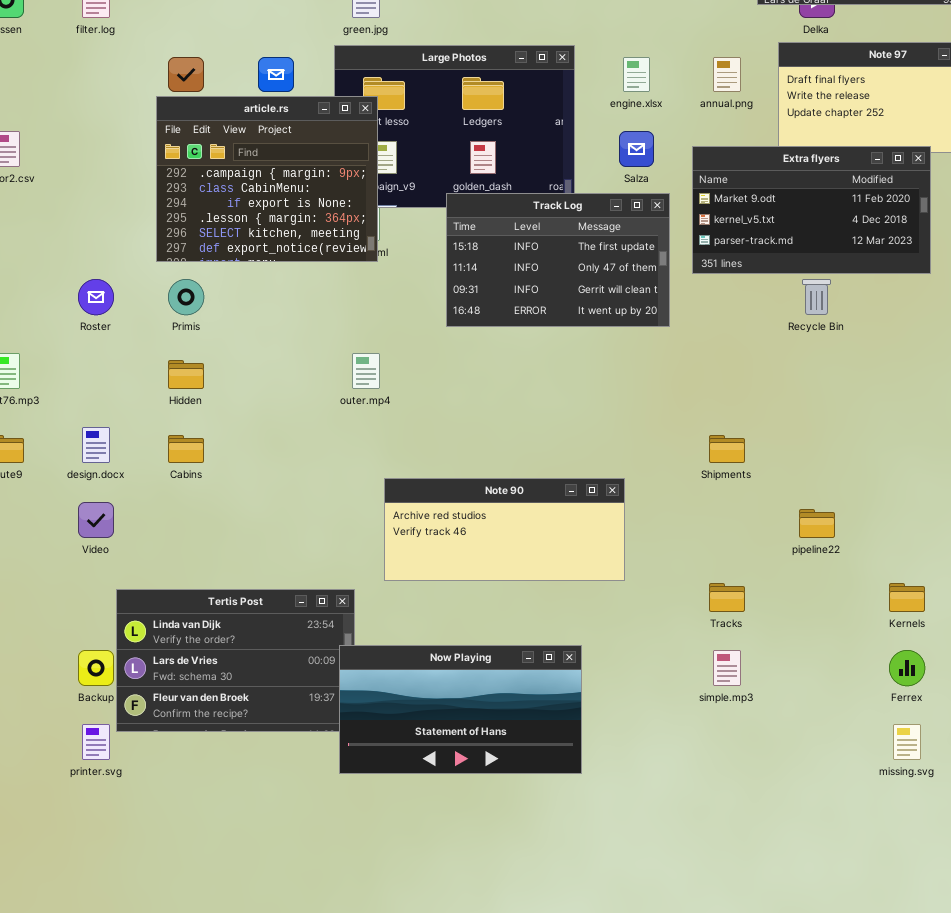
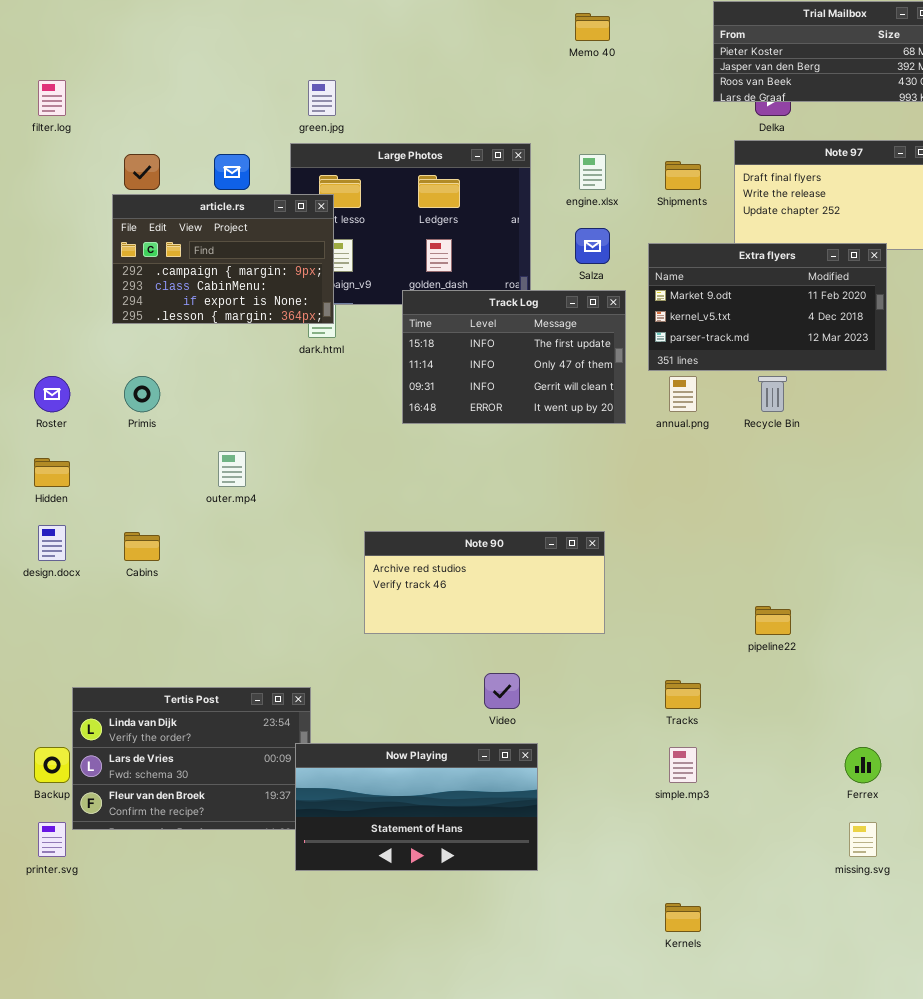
annual.png: [713,57,741,92] -> [669,376,697,412], moved
article.rs: [156,96,378,262] -> [112,194,334,324], resized
outer.mp4: [352,353,380,389] -> [218,451,246,487], moved
Hidden: [168,360,204,389] -> [34,458,70,487], moved
Shipments: [709,435,745,463] -> [665,161,701,190], moved
Note 90: [384,478,625,581] -> [364,531,605,634], moved
Video: [78,502,114,538] -> [484,673,520,709], moved
Kernels: [889,583,925,612] -> [665,903,701,932], moved

